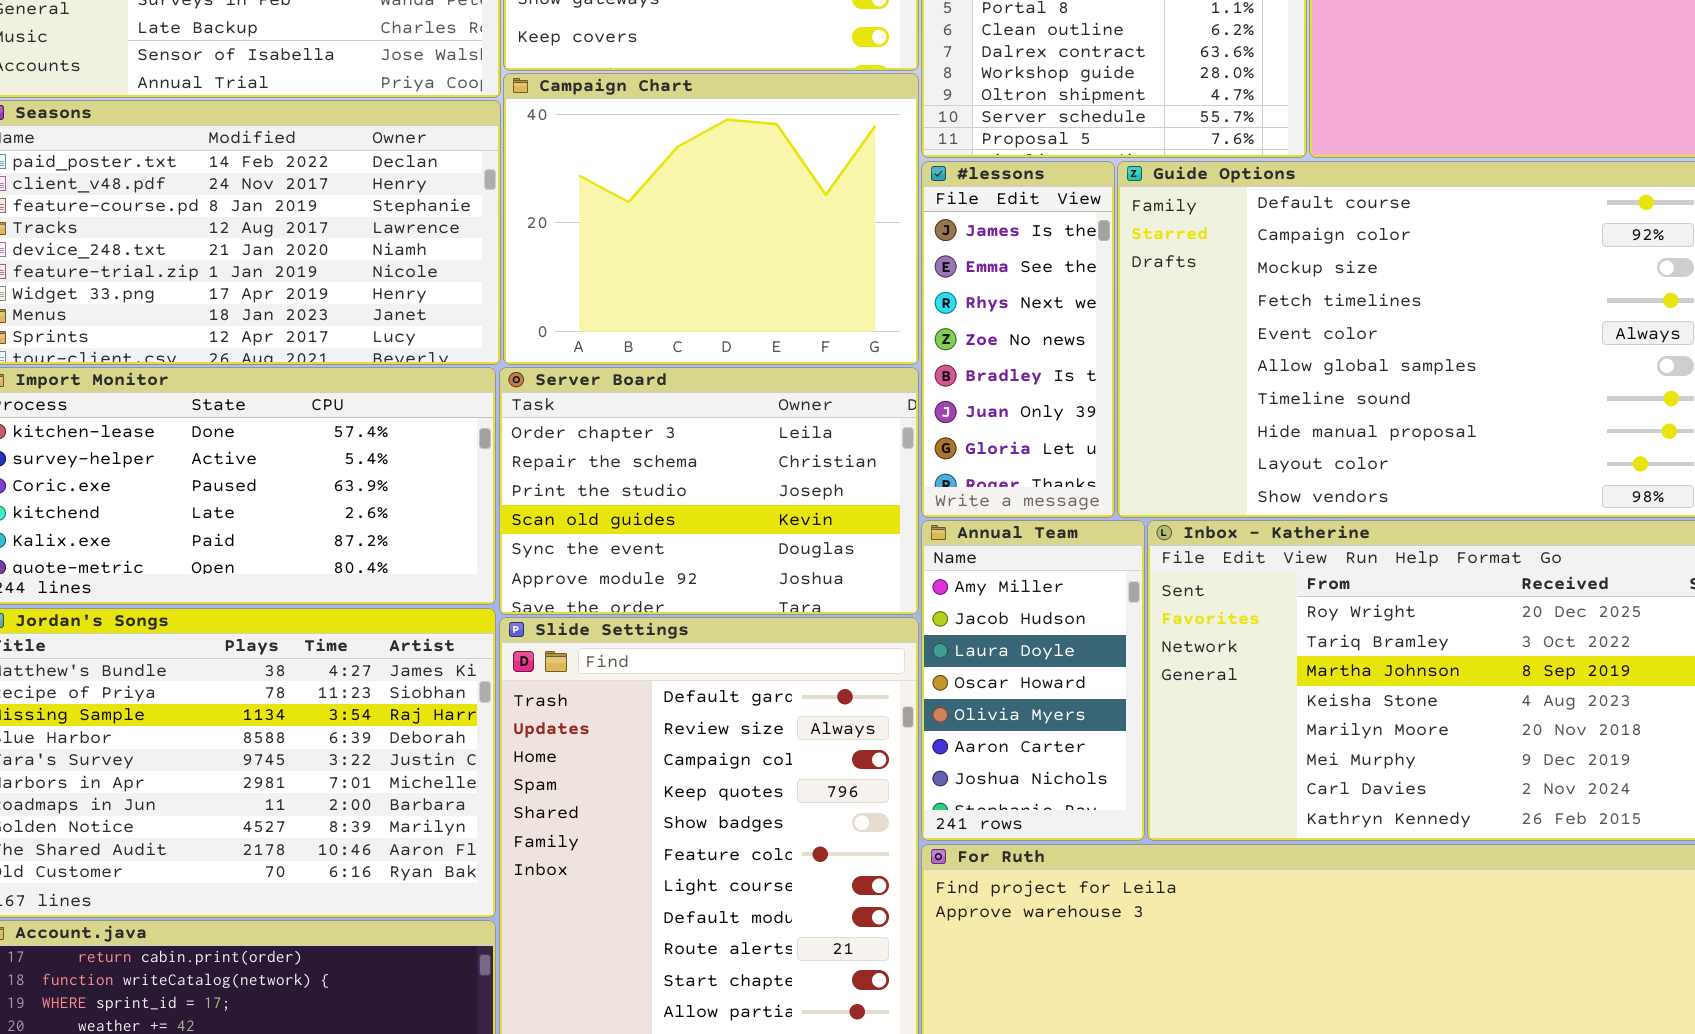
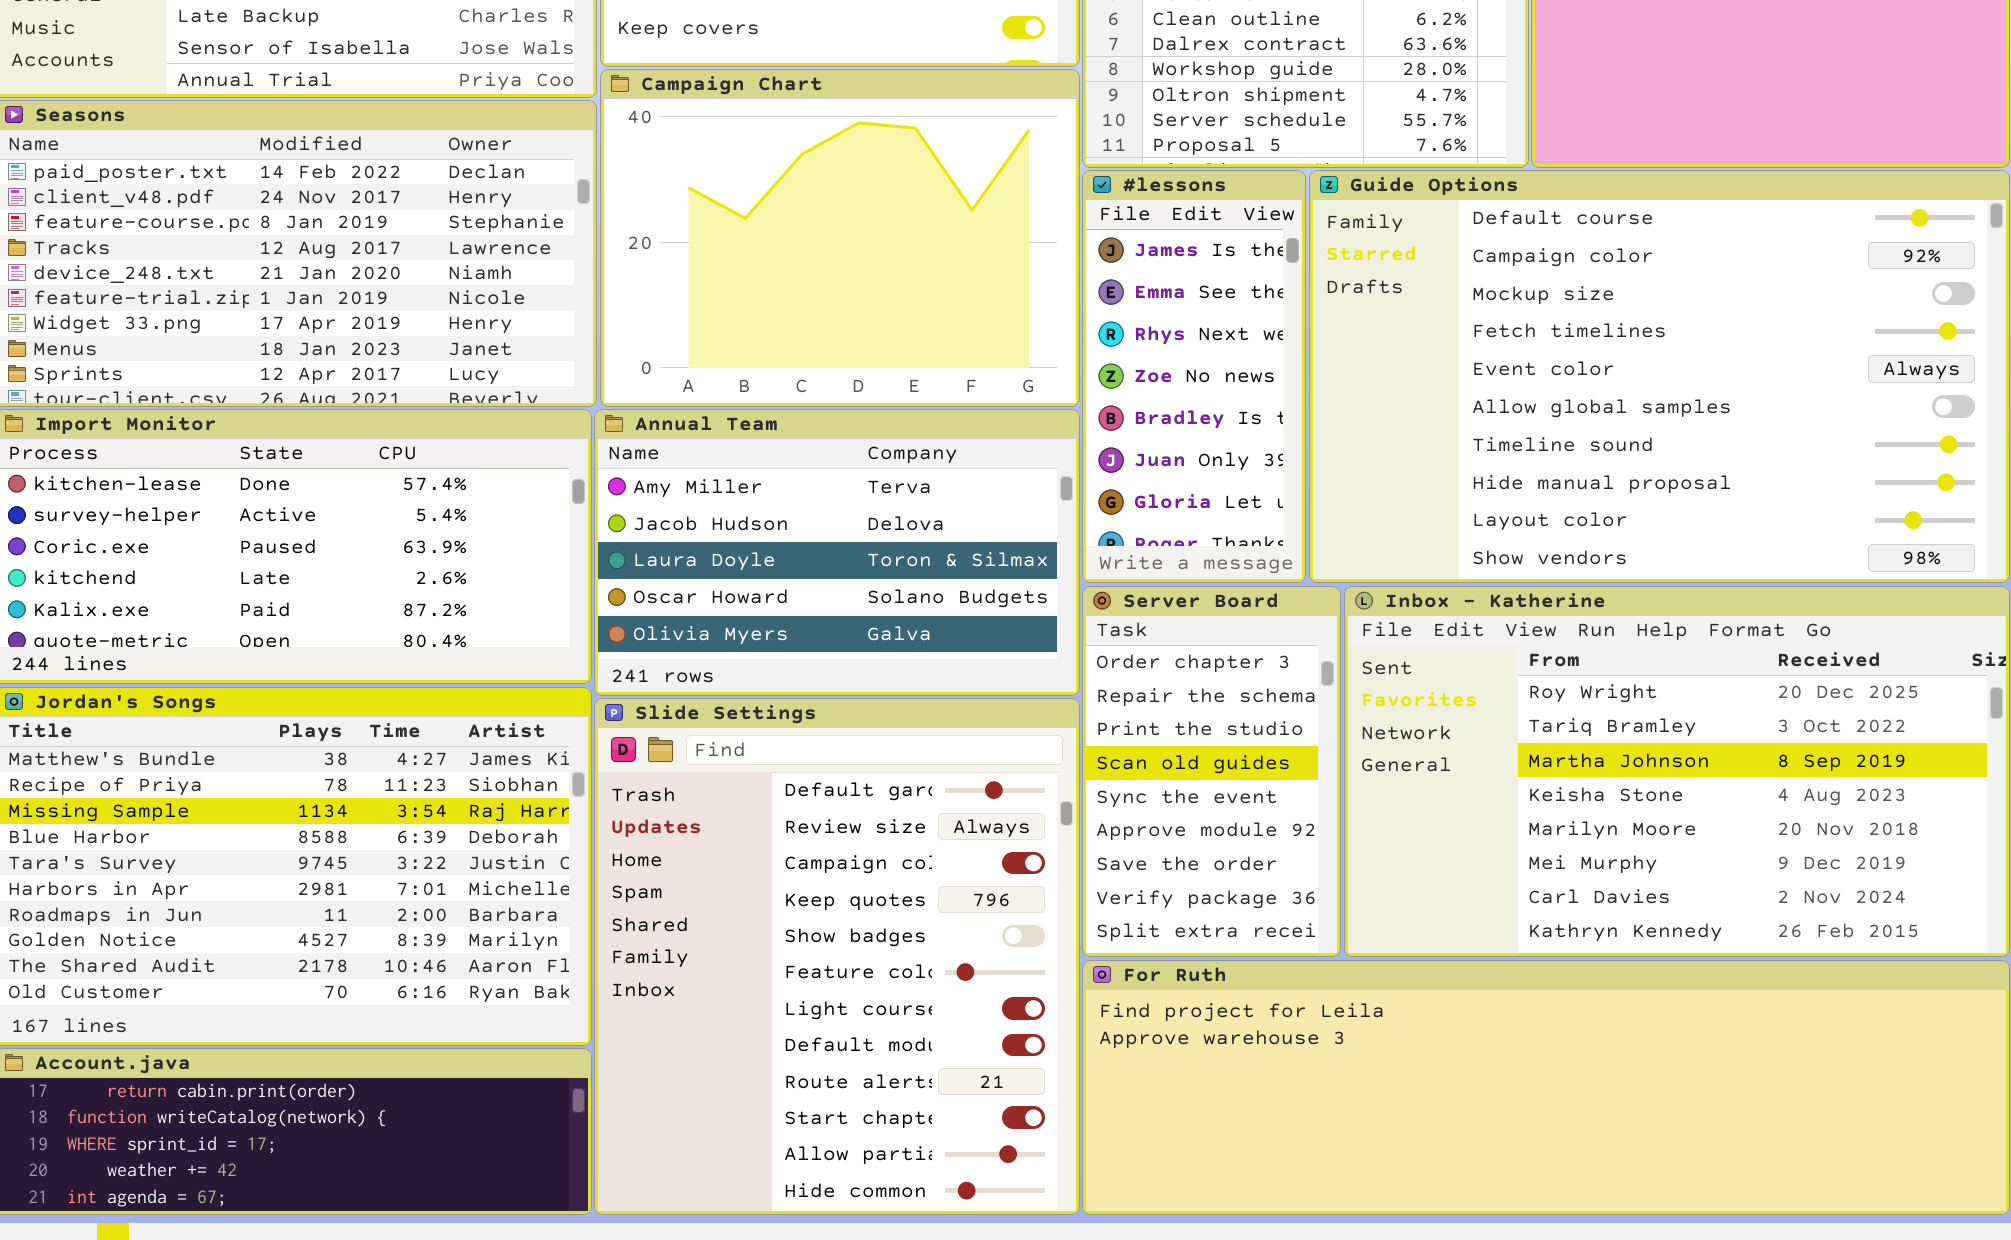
Server Board: [499,367,919,615] -> [1082,586,1341,957], moved, resized
Annual Team: [921,520,1145,841] -> [594,409,1080,696], moved, resized

